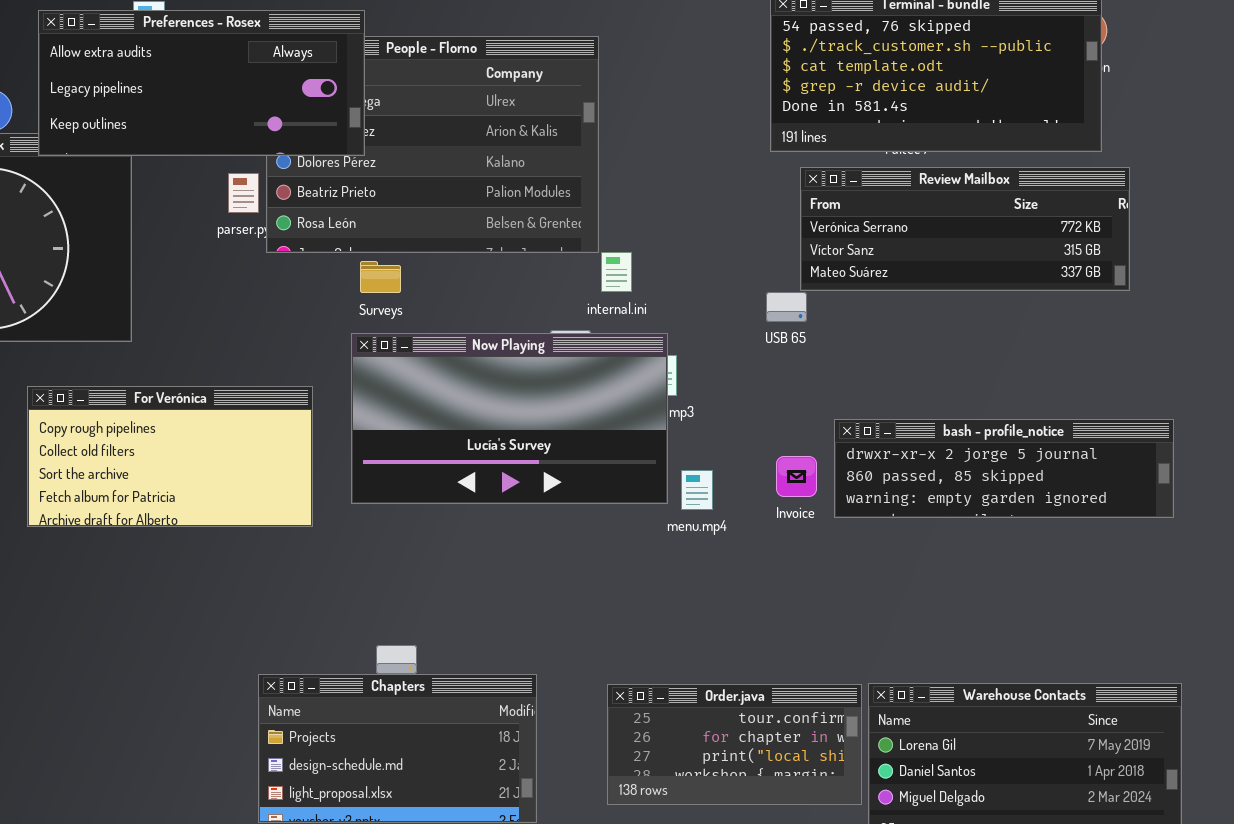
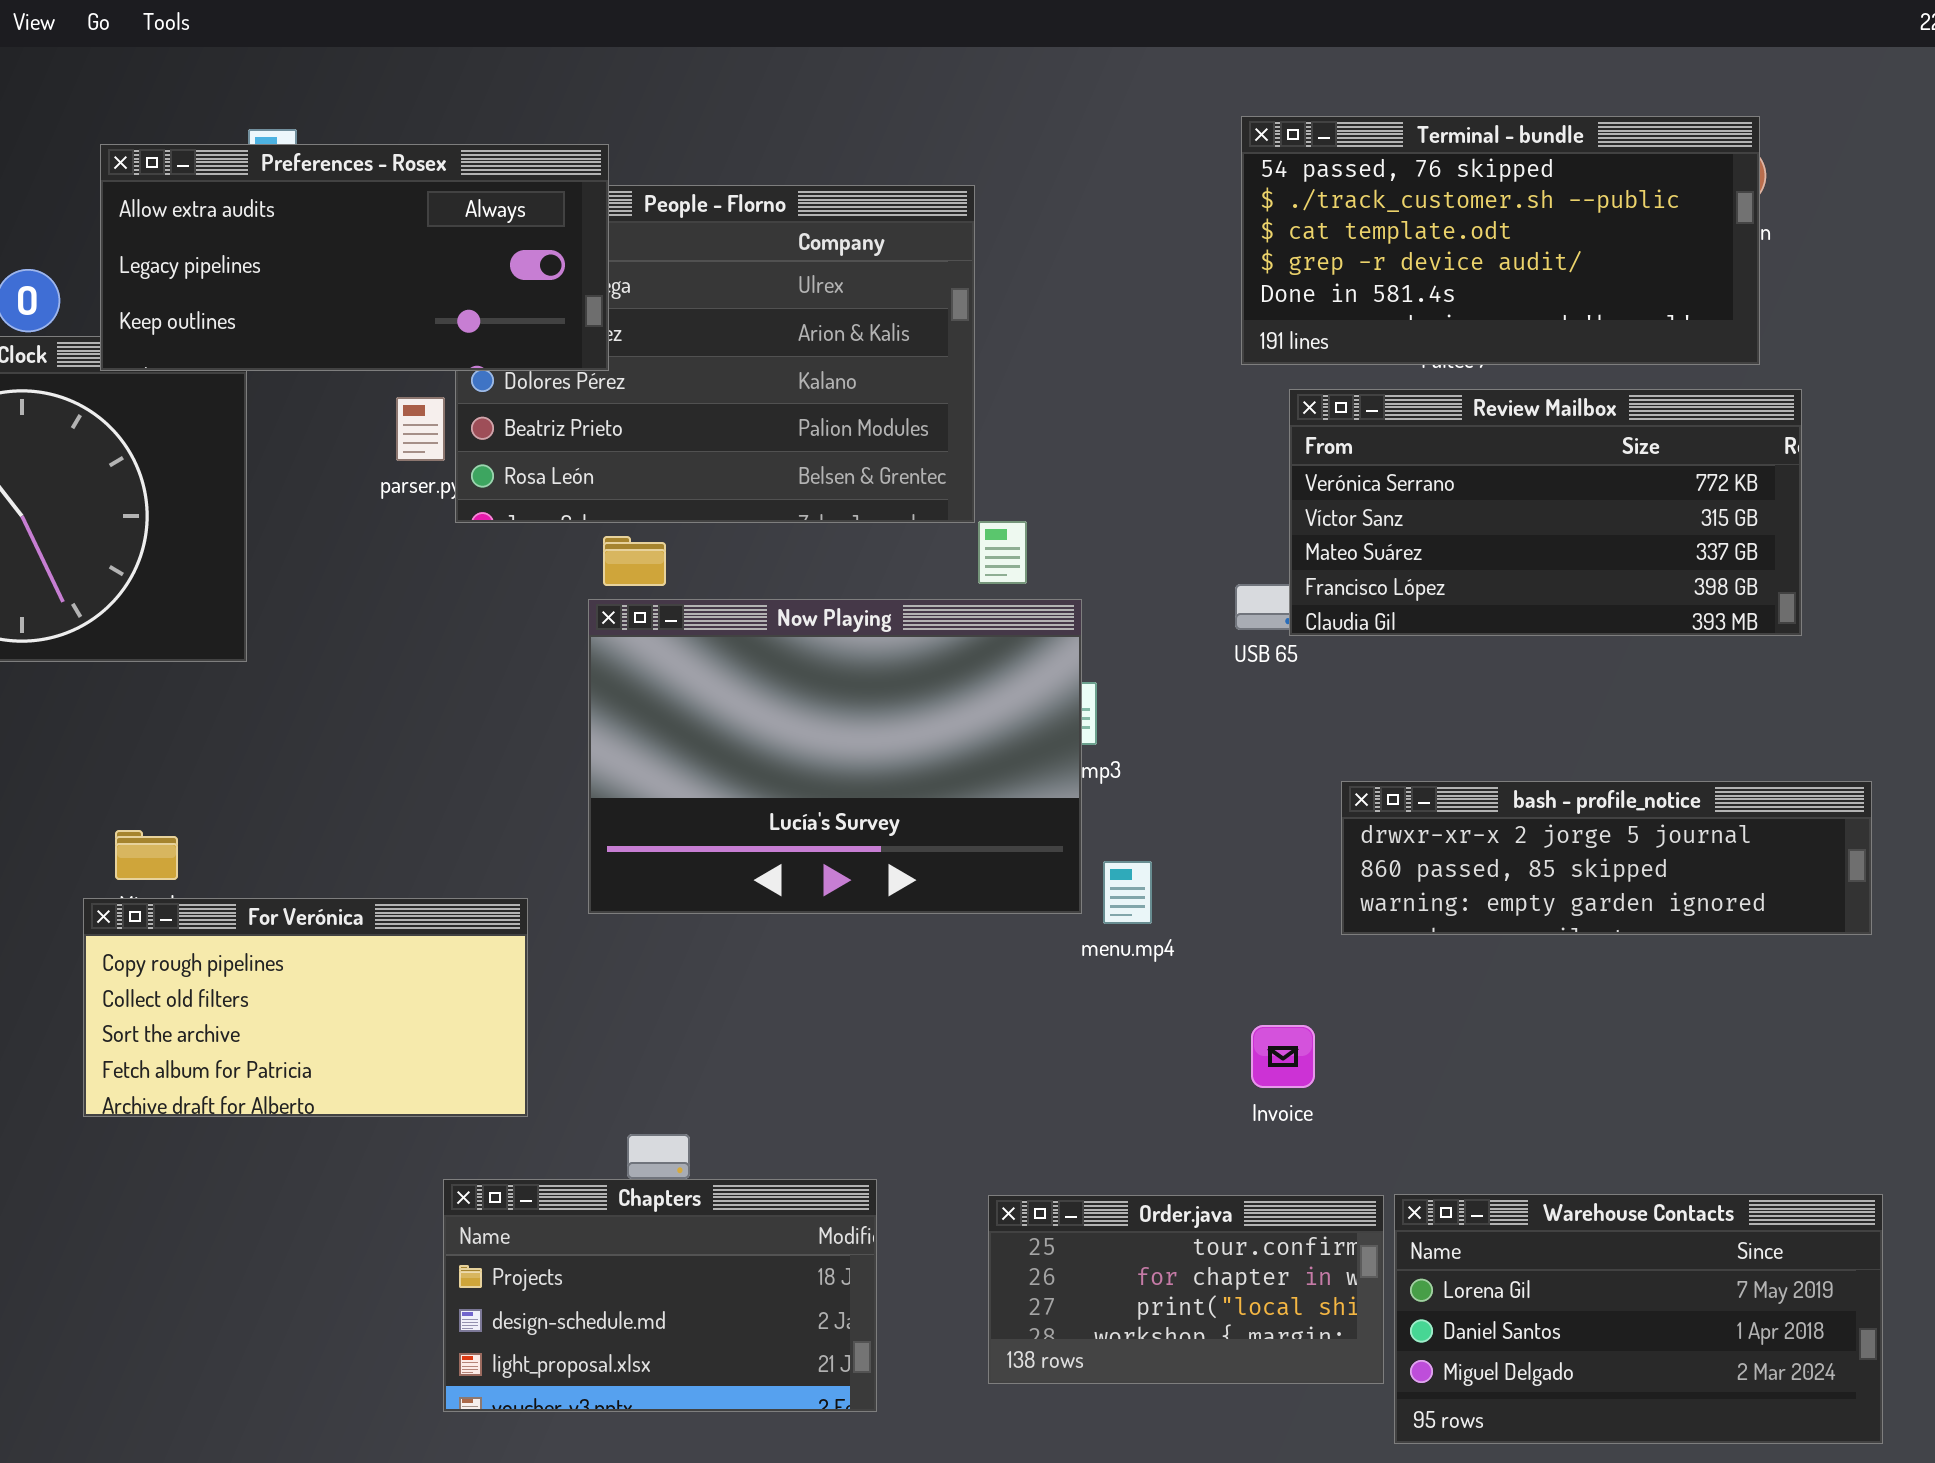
Review Mailbox: [800,167,1130,291] -> [1289,389,1802,636], resized
Now Playing: [351,333,668,504] -> [588,599,1082,914], resized
For Verónica: [27,386,313,527] -> [83,898,528,1117], moved
Invoice: [776,456,817,497] -> [1251,1025,1315,1088], moved

